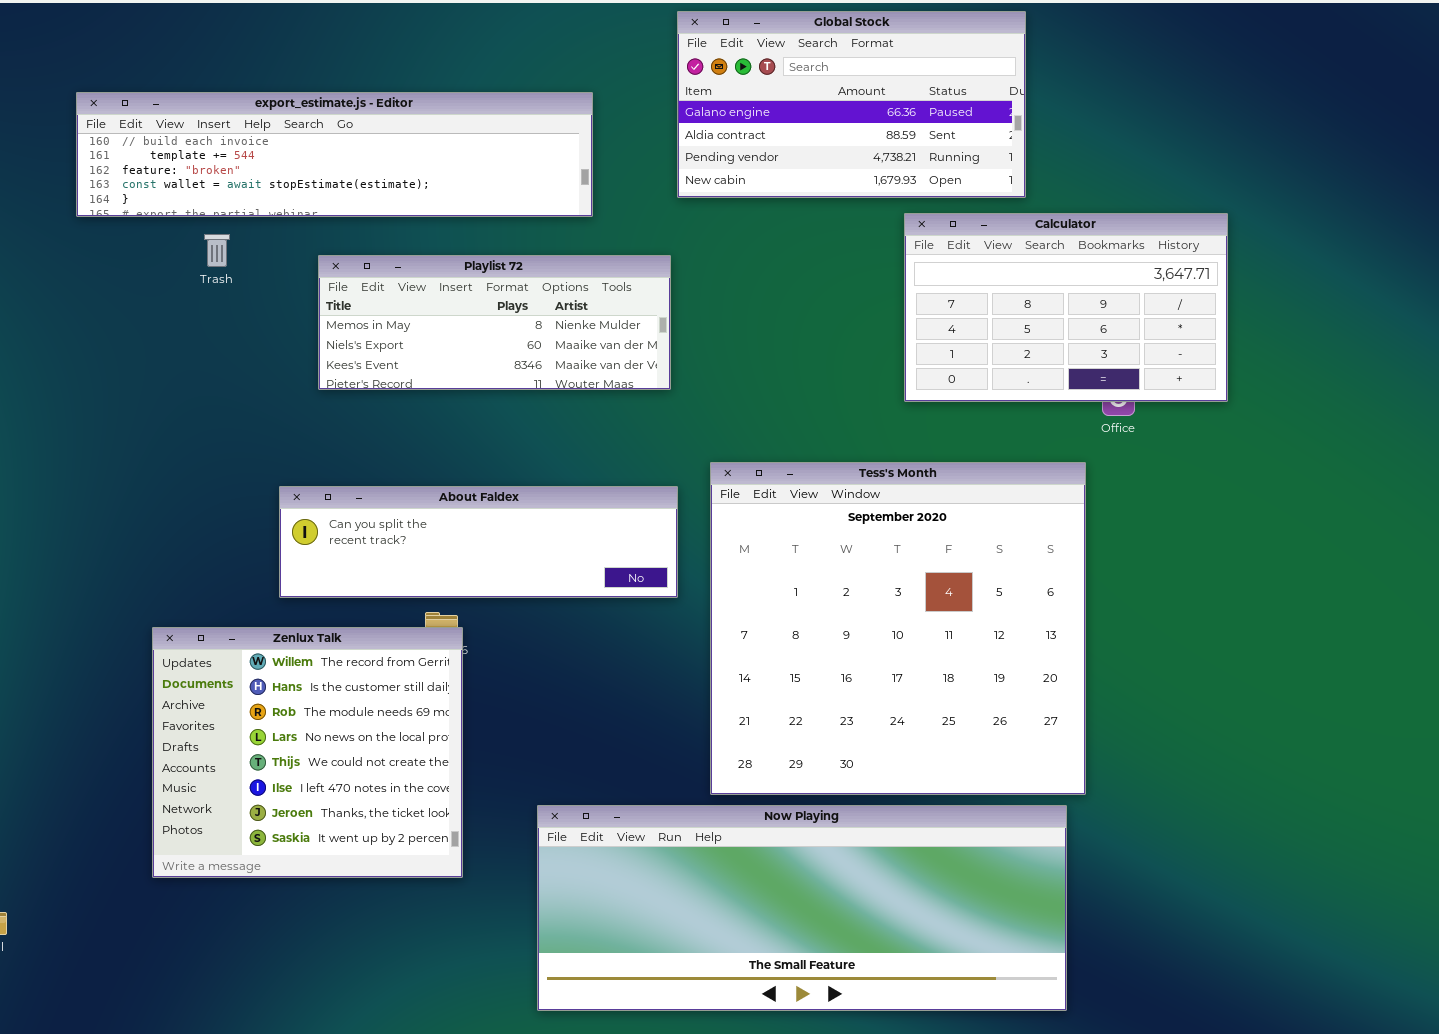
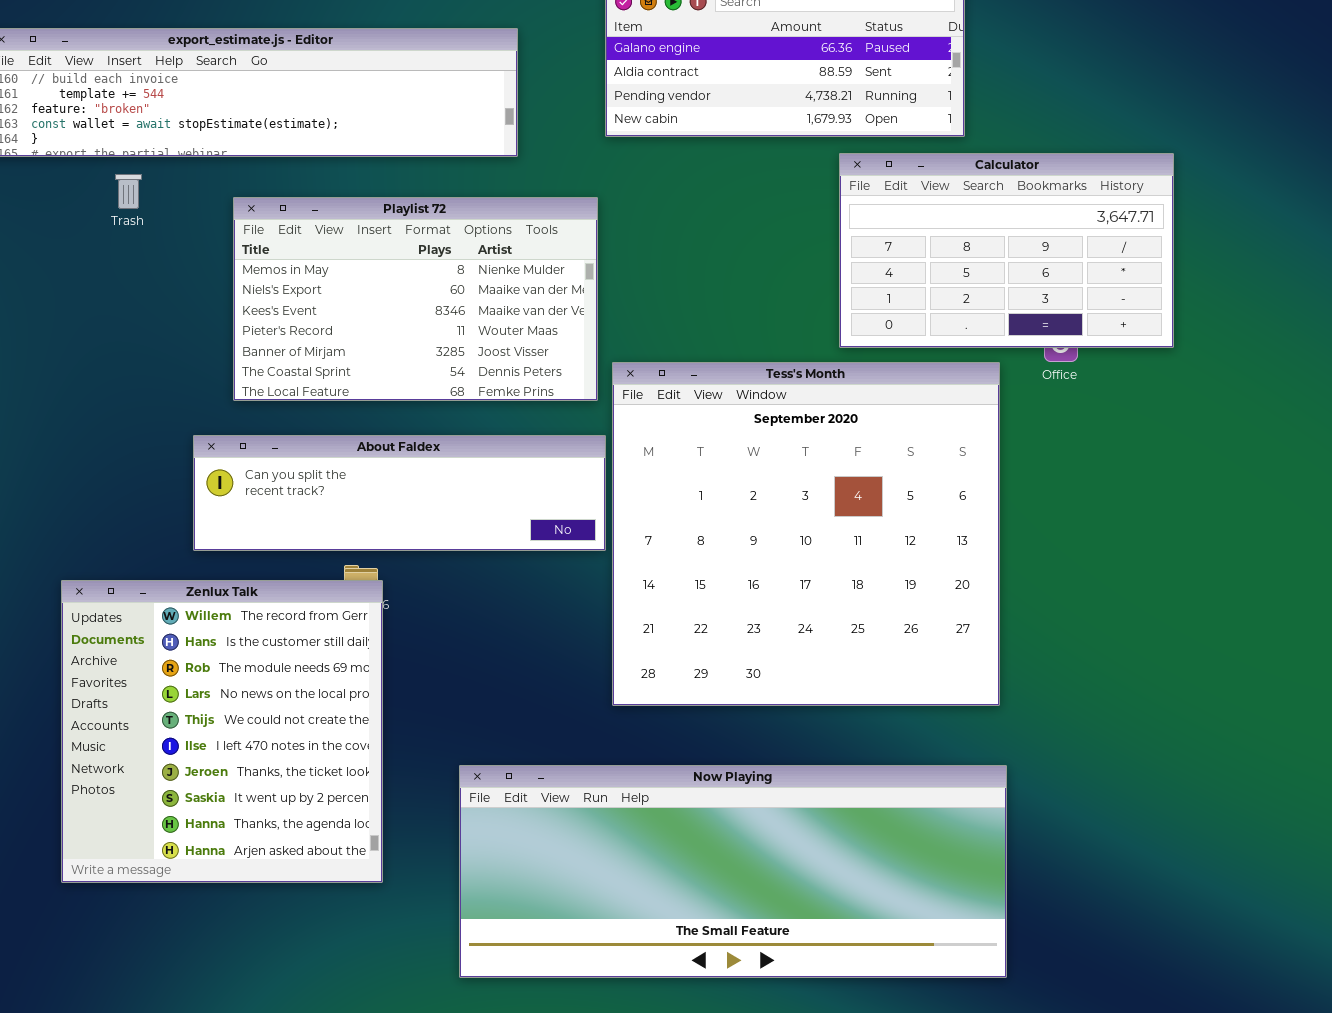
Playlist 72: [318,255,671,390] -> [233,197,598,401], resized
Tess's Month: [710,462,1086,795] -> [612,362,1000,706], moved
Zenlux Talk: [152,627,463,878] -> [61,580,383,883], resized

